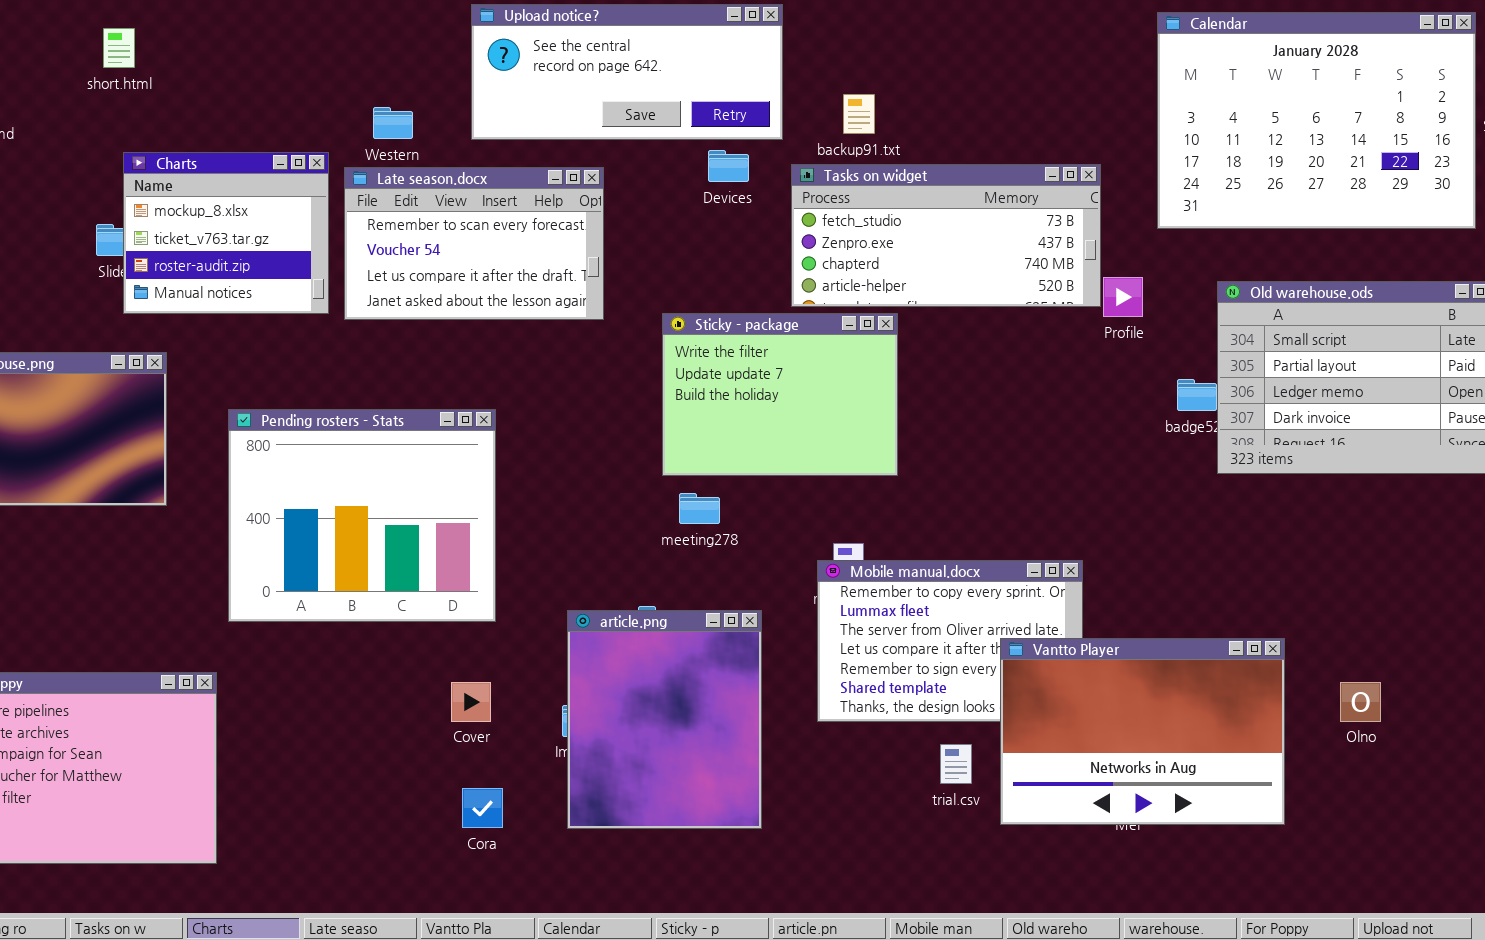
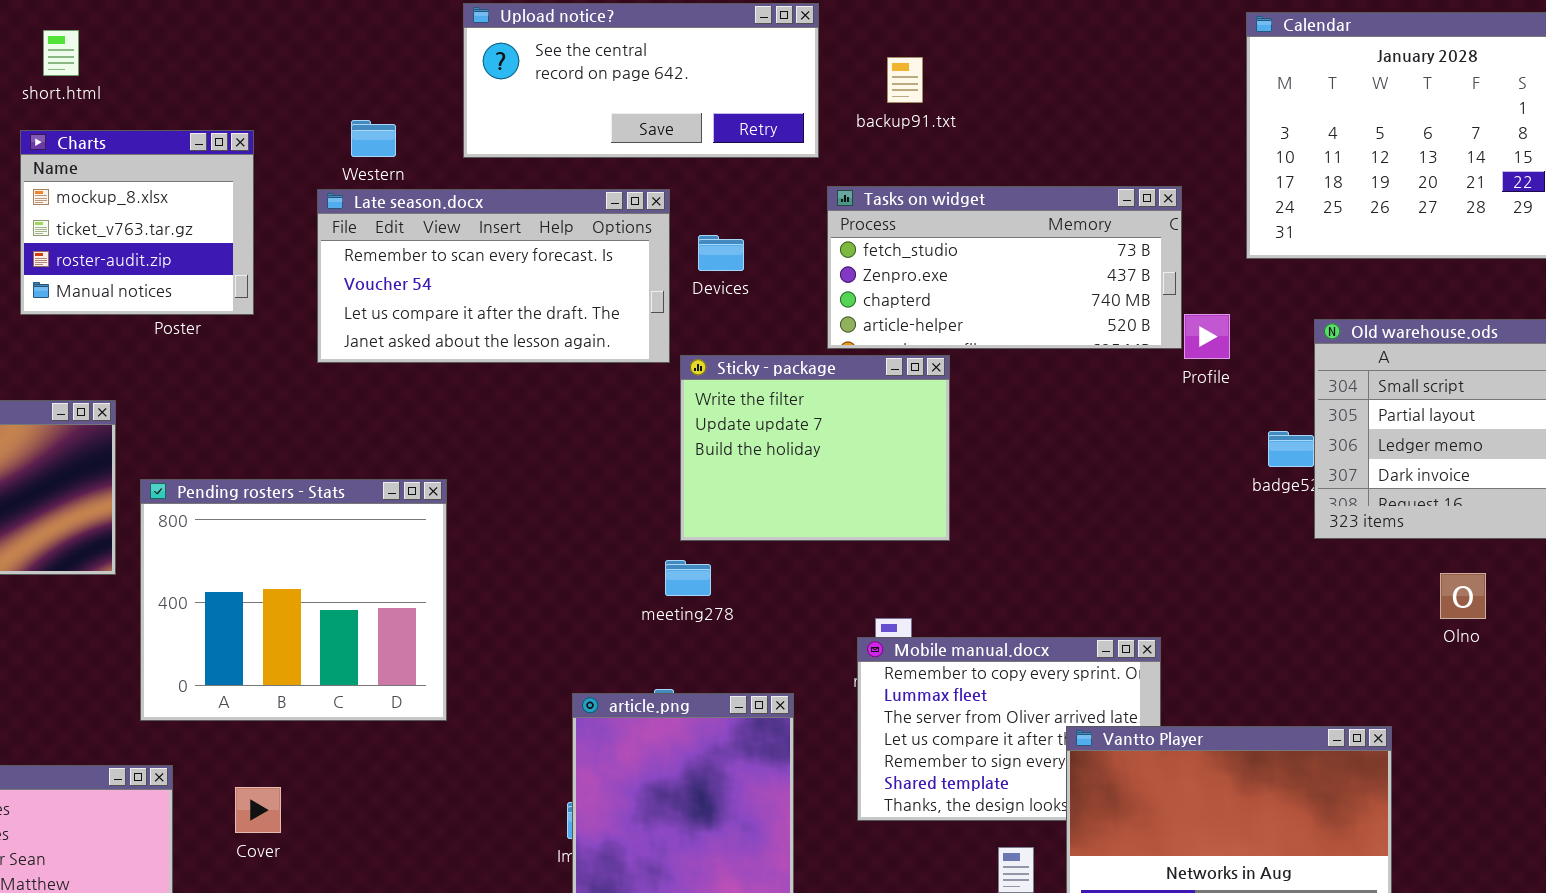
backup91.txt: [843,94,875,134] -> [887,57,923,103], moved
Devices: [708,150,749,182] -> [698,235,744,271], moved
Charts: [123,152,329,314] -> [20,130,254,315], moved
Late season.docx: [344,167,604,320] -> [317,189,670,363], resized
Pending rosters - Stats: [228,409,496,622] -> [140,479,447,721], moved
meeting278: [679,493,720,524] -> [665,560,711,596], moved
Cover: [451,682,491,722] -> [235,787,281,833], moved
Olno: [1340,682,1381,722] -> [1440,573,1486,619], moved

